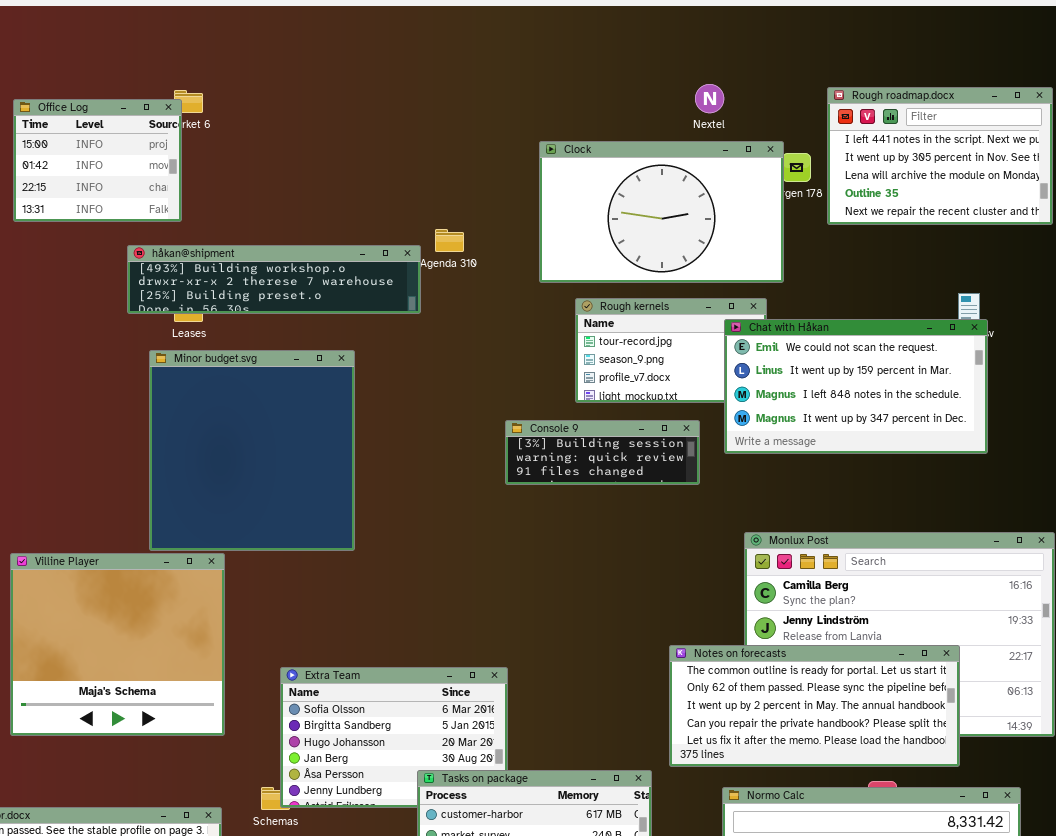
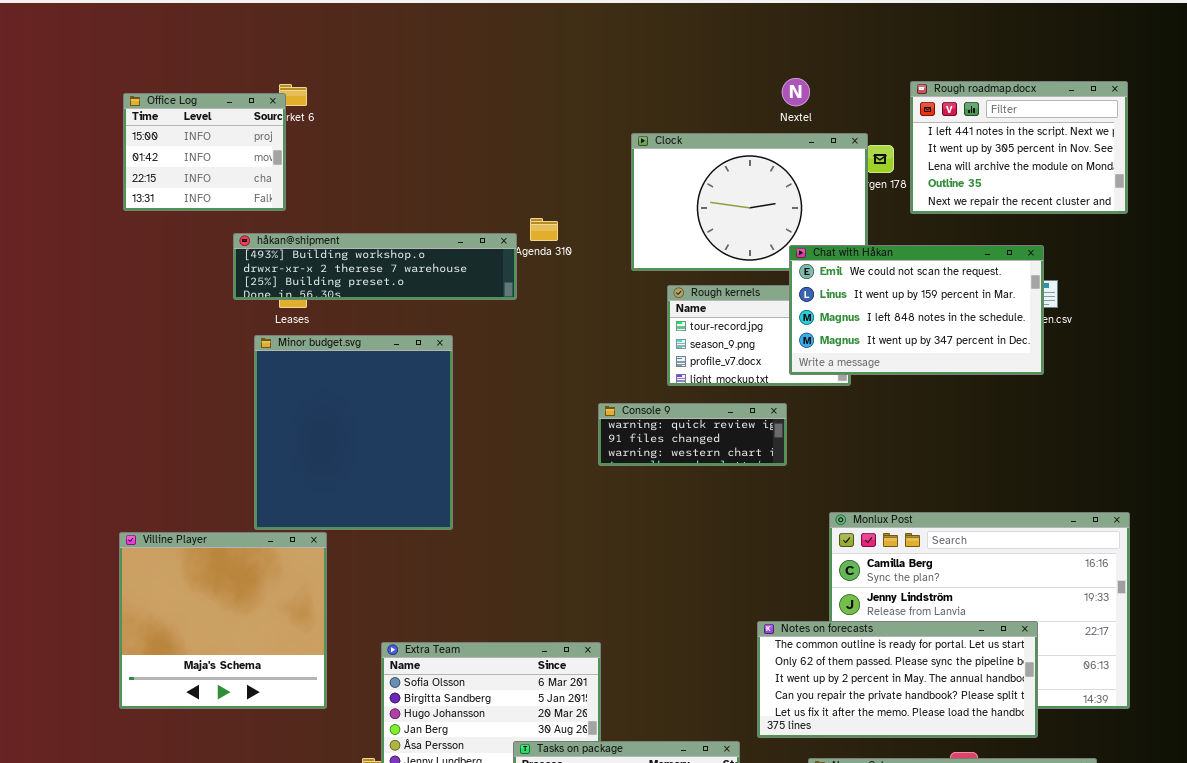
Chat with Håkan: [724,319,988,454] -> [789,245,1044,375], moved
Console 9: [505,420,700,485] -> [598,403,787,466], scrolled down 1 row

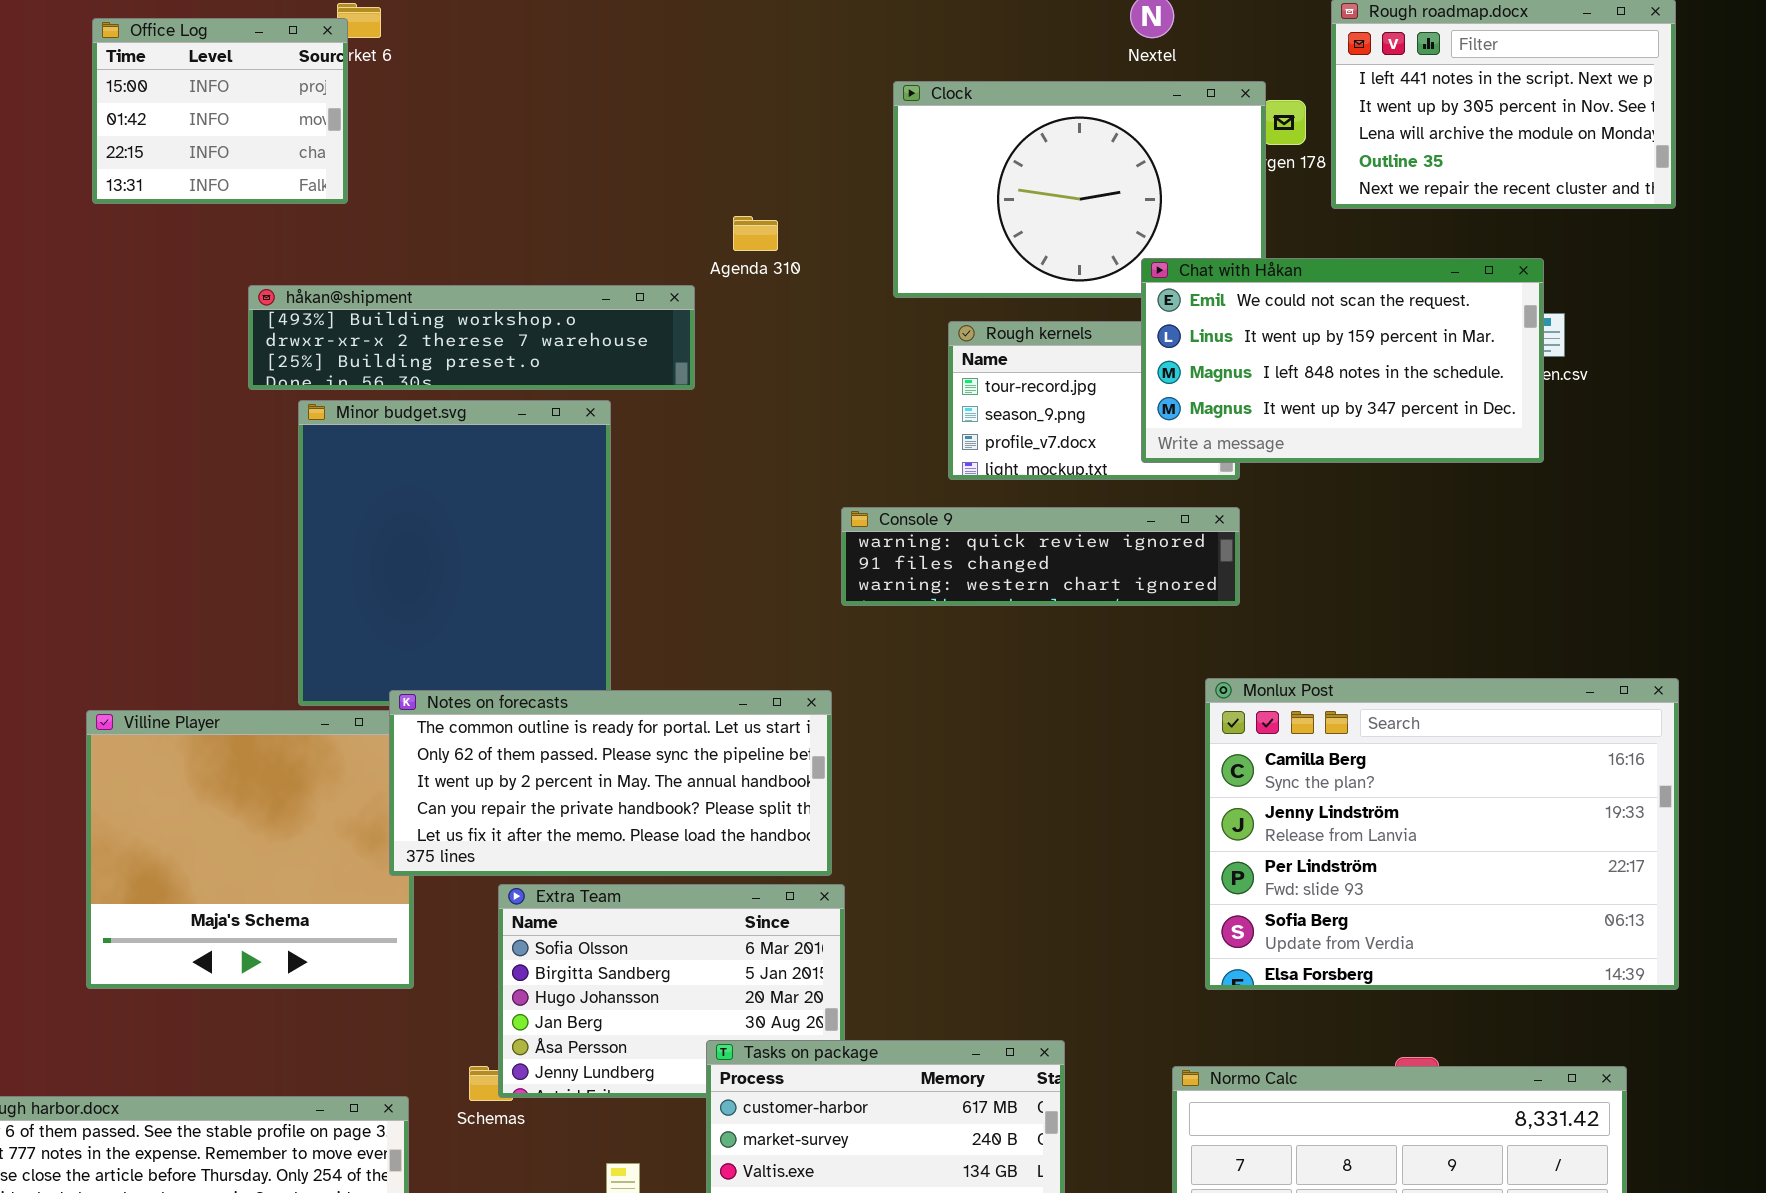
håkan@shipment: [233,233,517,300] -> [248,285,695,390], moved
Console 9: [598,403,787,466] -> [841,507,1240,606], resized
Notes on forecasts: [757,621,1038,738] -> [389,690,832,876], moved

